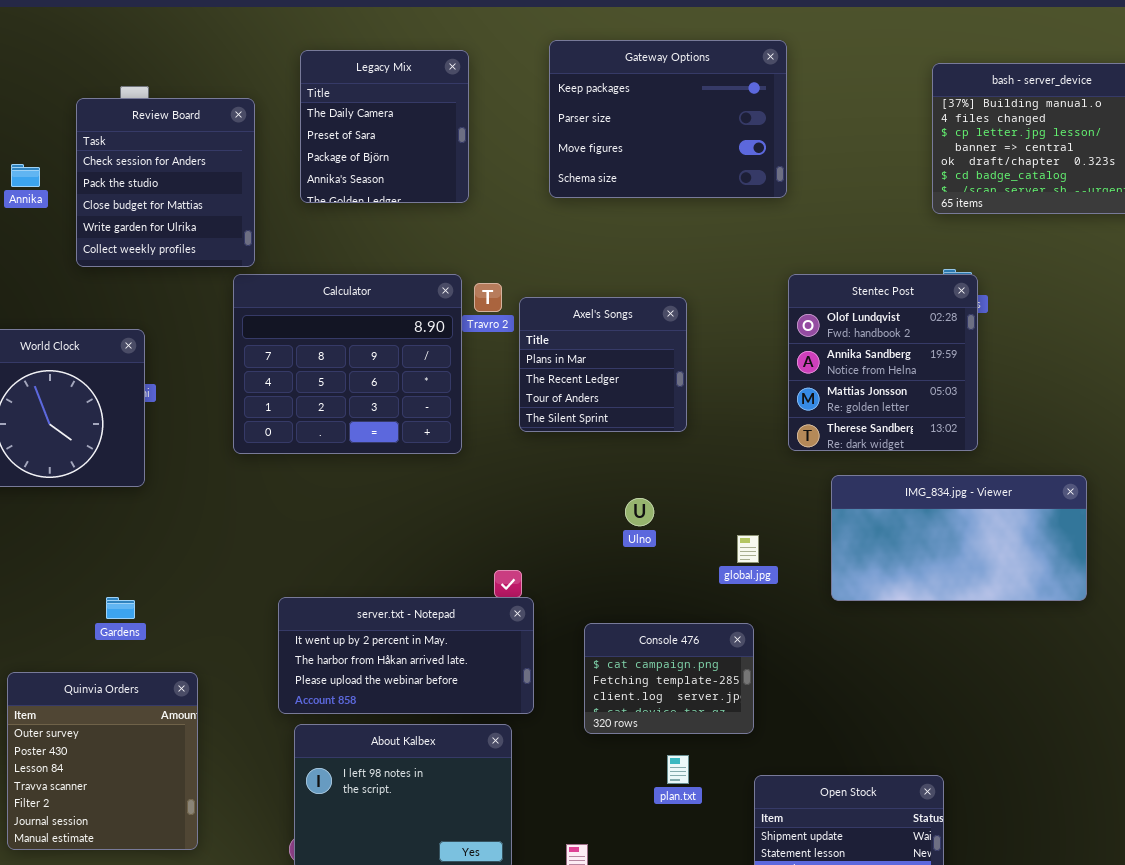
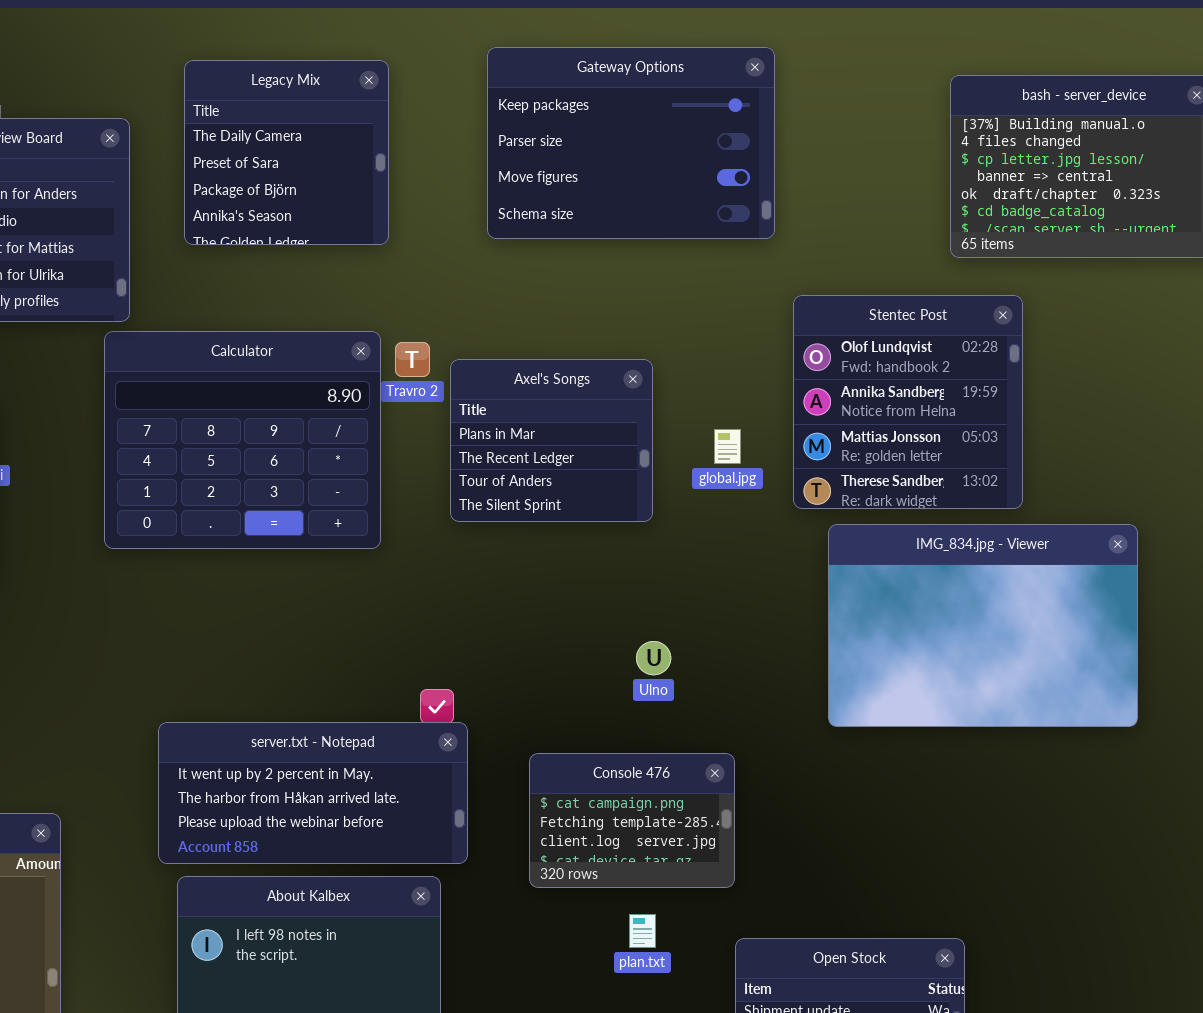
Stentec Post: [788,274,978,451] -> [793,295,1023,509], moved
IMG_834.jpg - Viewer: [831,475,1087,601] -> [828,524,1138,727], resized
Ulno: [625,498,654,526] -> [636,641,671,675], moved
global.jpg: [737,535,759,563] -> [714,429,741,464], moved

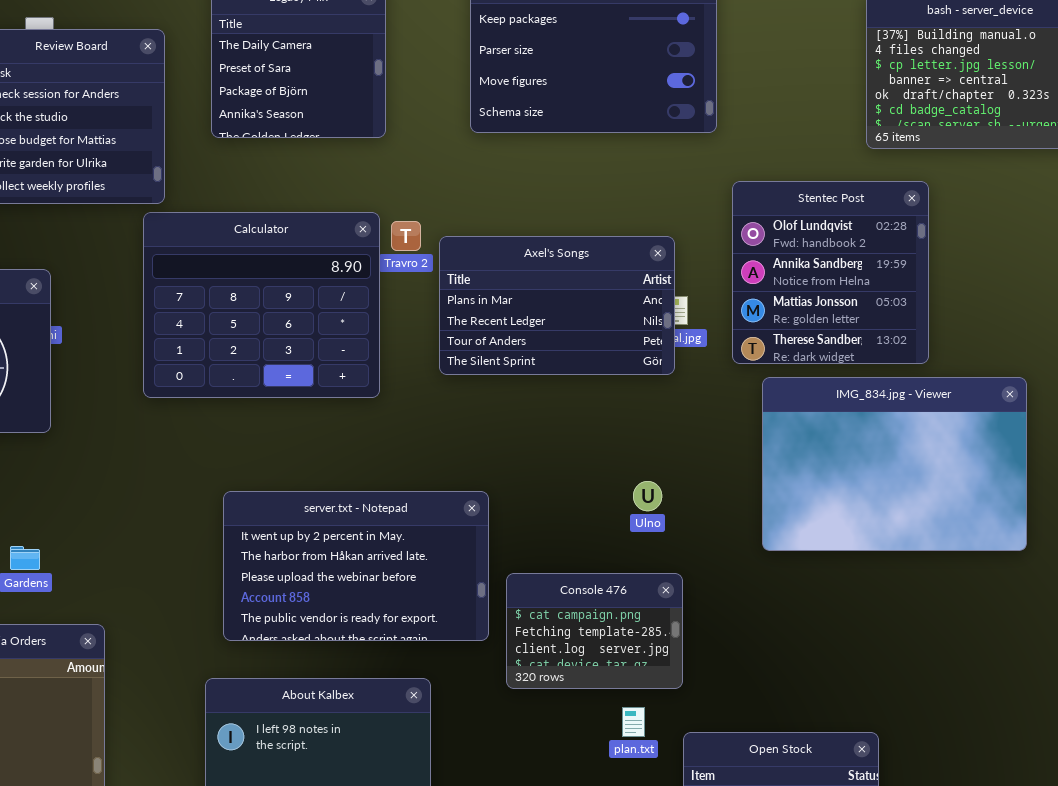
Axel's Songs: [450,359,653,522] -> [439,236,675,375], resized
Ulno: [636,641,671,675] -> [633,481,662,511], moved
server.txt - Notepad: [158,722,468,864] -> [223,491,489,641], moved, resized
plan.txt: [629,914,656,948] -> [622,707,645,737], moved

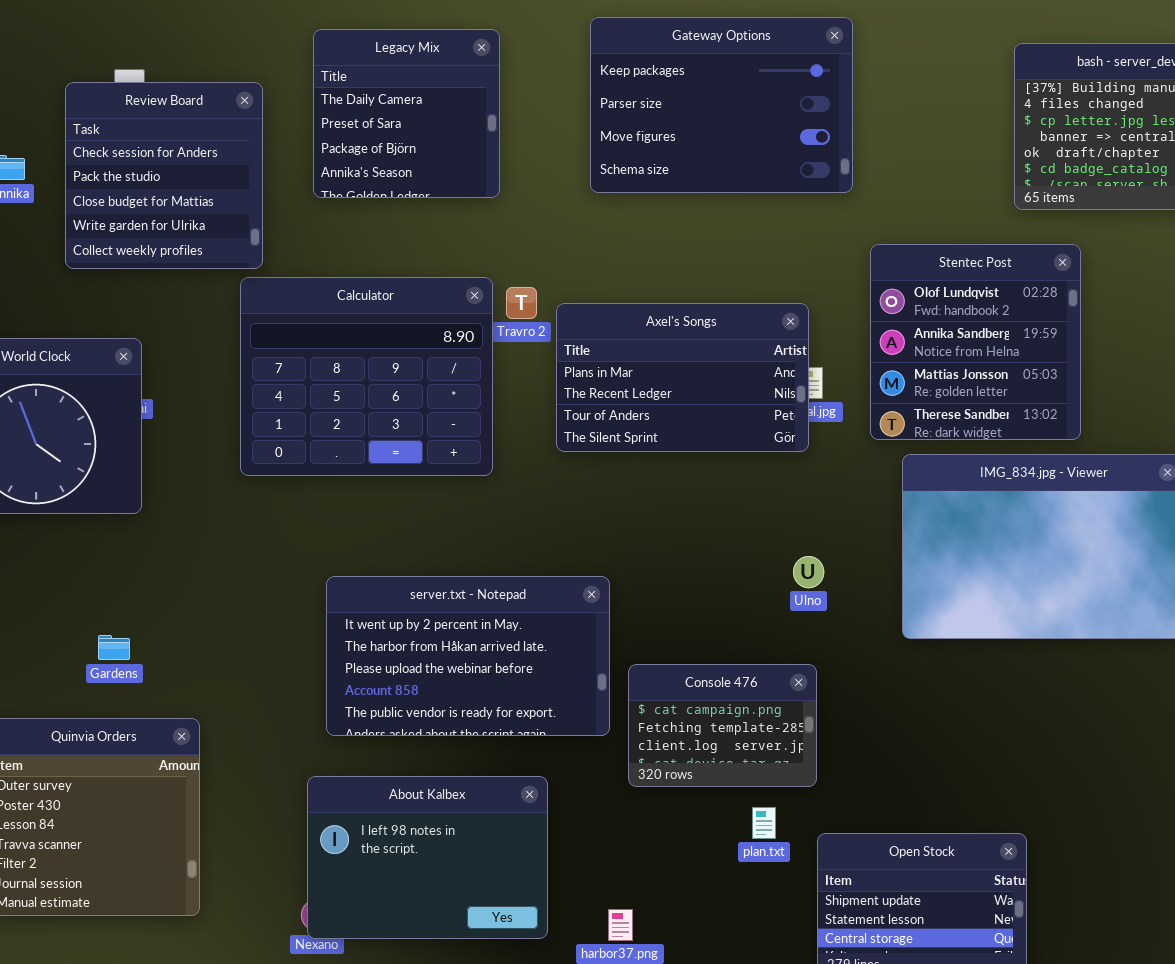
Ulno: [633,481,662,511] -> [793,556,824,588], moved

